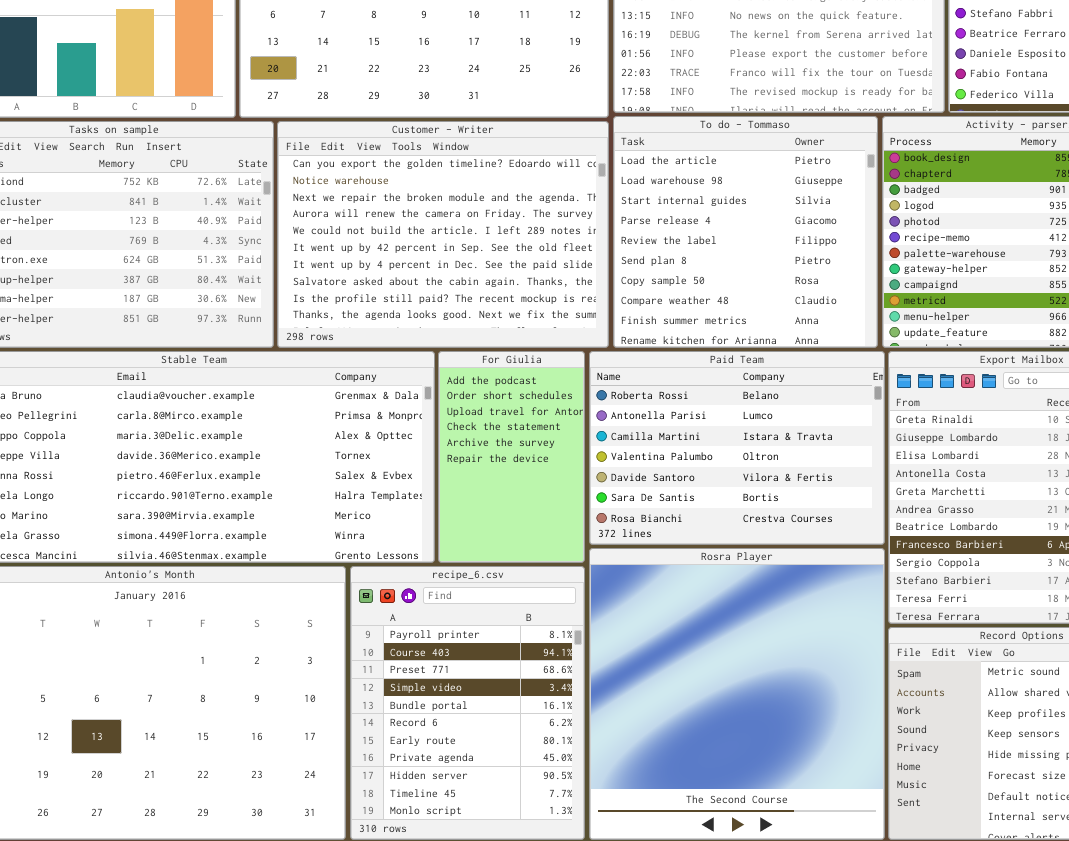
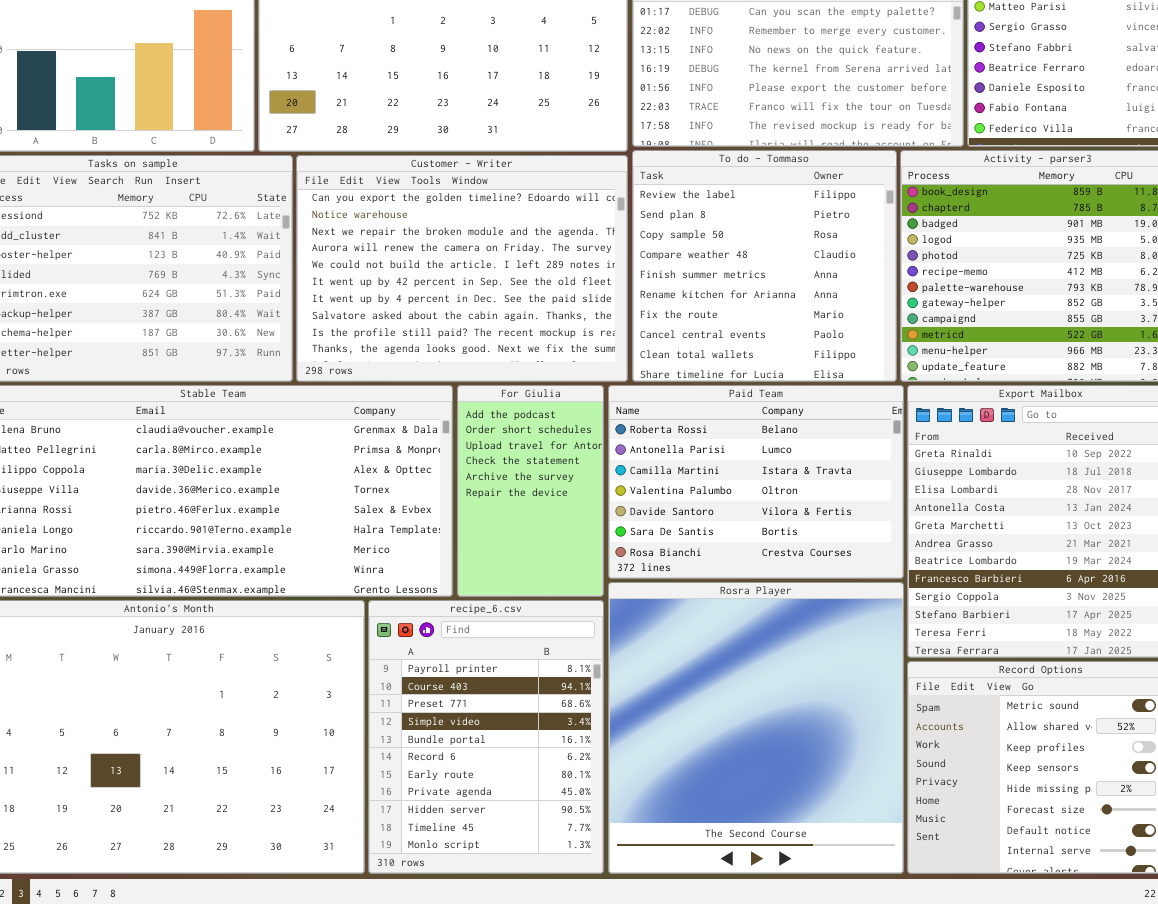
To do - Tommaso: [613,116,878,348] -> [632,150,897,382], scrolled down 4 rows

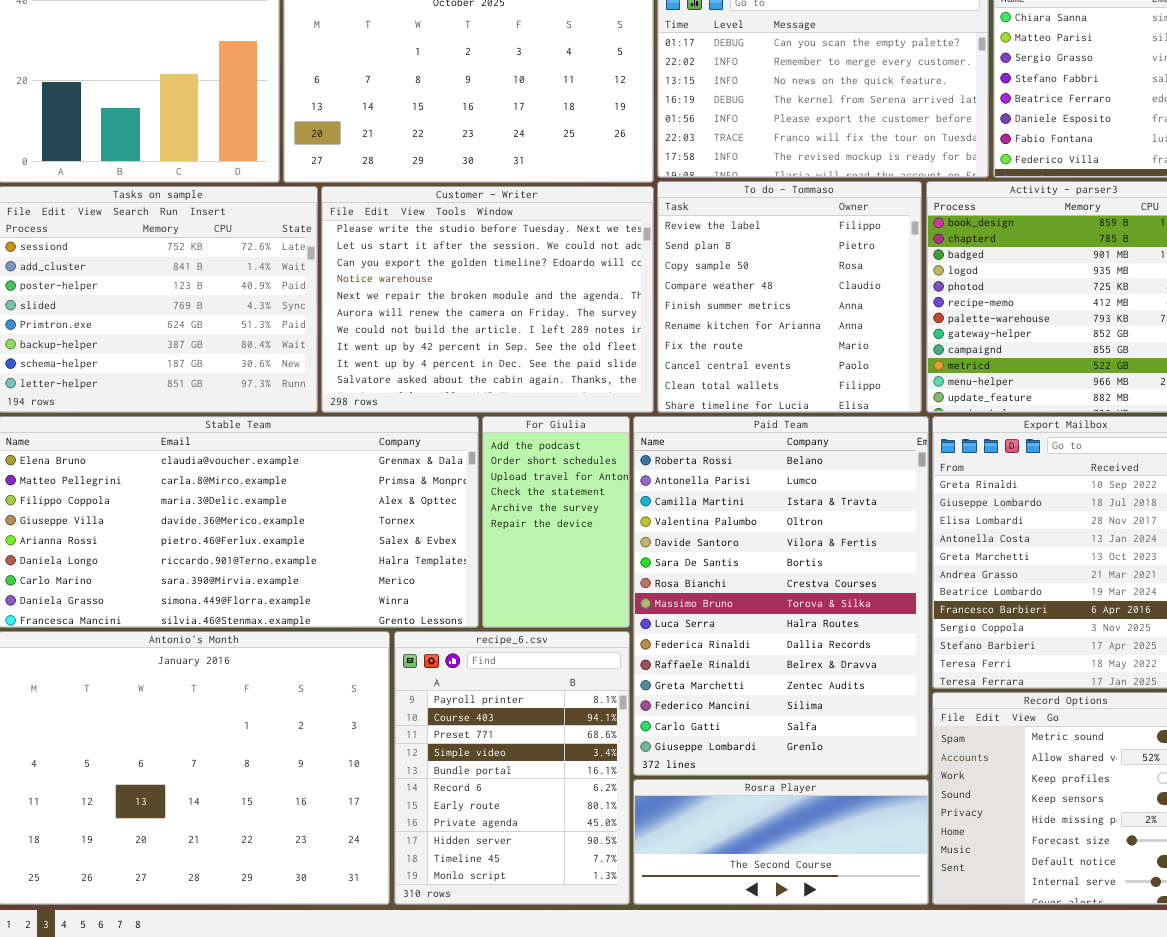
Customer - Writer: [296,155,628,382] -> [321,186,654,413], scrolled up 2 rows
Paid Team: [608,385,904,579] -> [633,416,929,776], resized
Rosra Player: [608,582,904,874] -> [633,779,929,905], resized

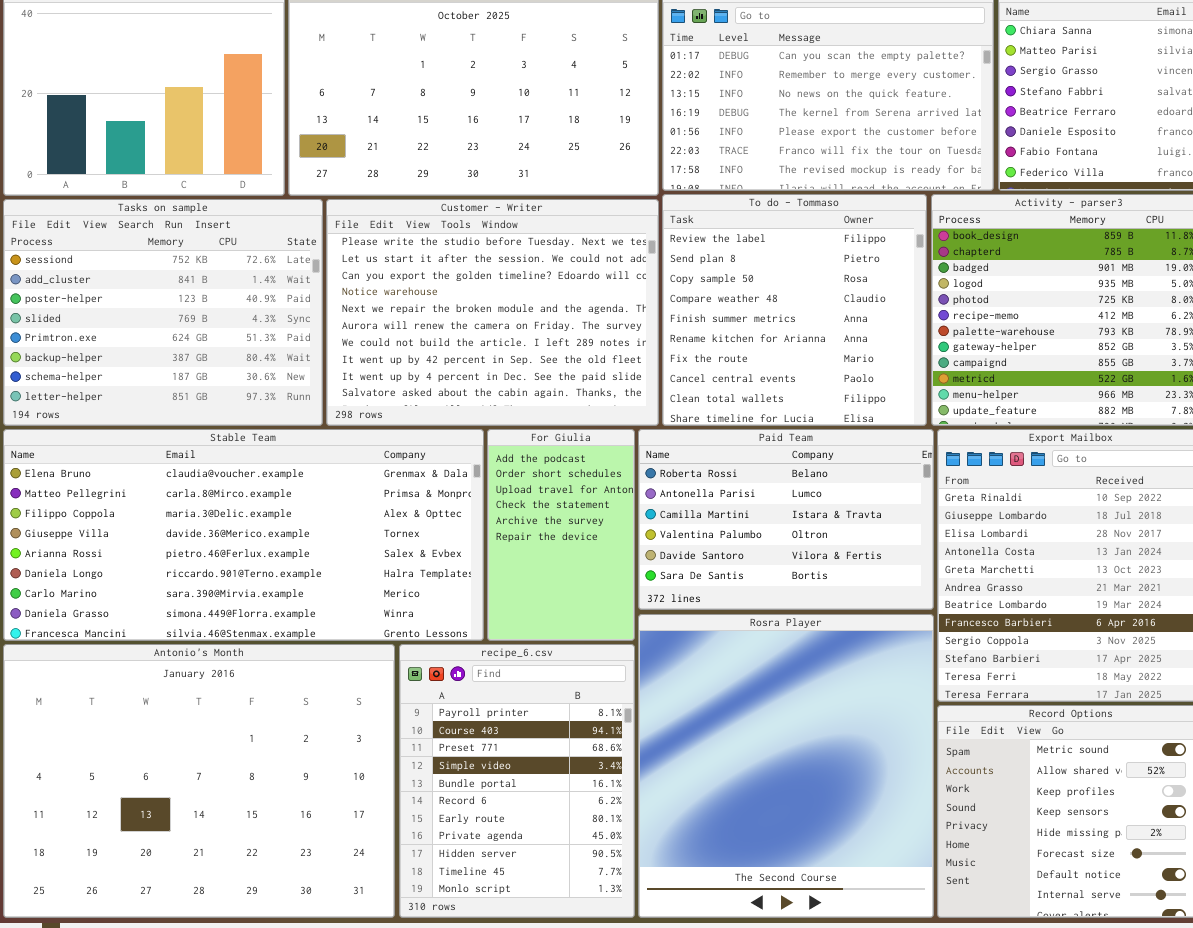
Paid Team: [633,416,929,776] -> [638,429,934,610], resized
Rosra Player: [633,779,929,905] -> [638,614,934,918], resized

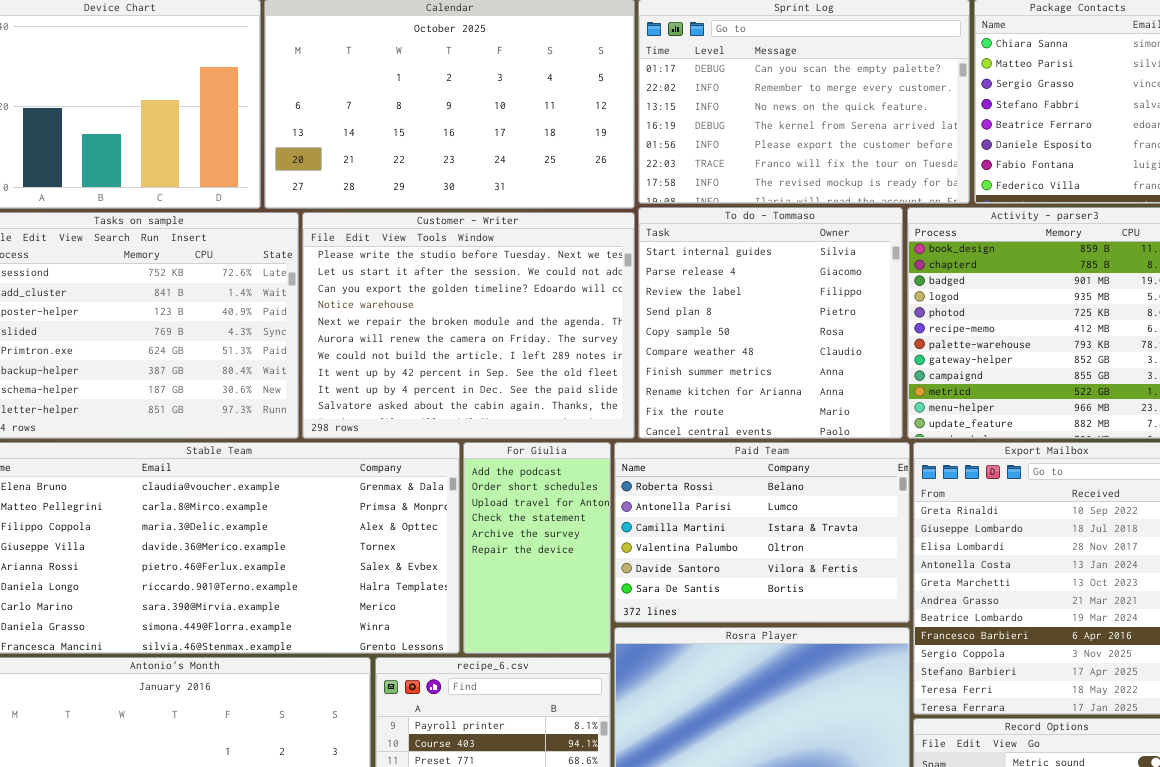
To do - Tommaso: [662,194,927,426] -> [638,207,903,439], scrolled up 2 rows

